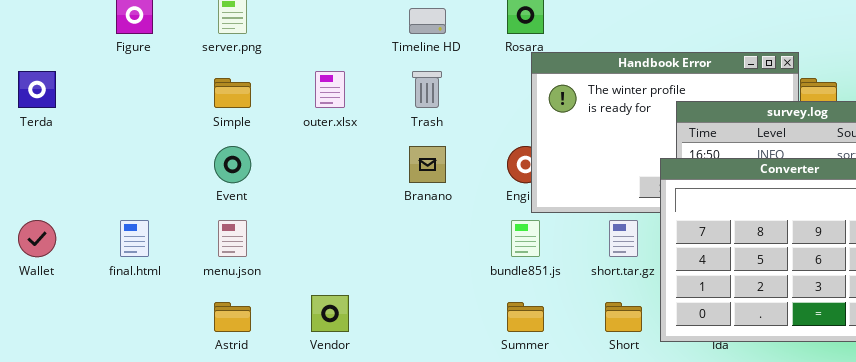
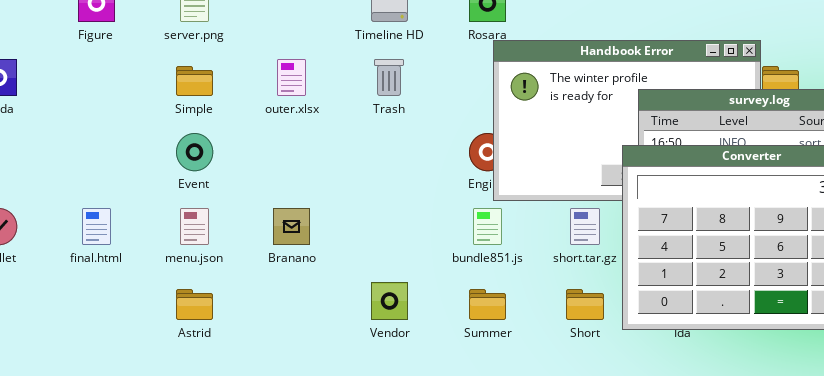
Branano: [409,146,446,183] -> [273,208,310,245], moved
Vendor: [311,295,349,332] -> [371,282,408,320], moved

